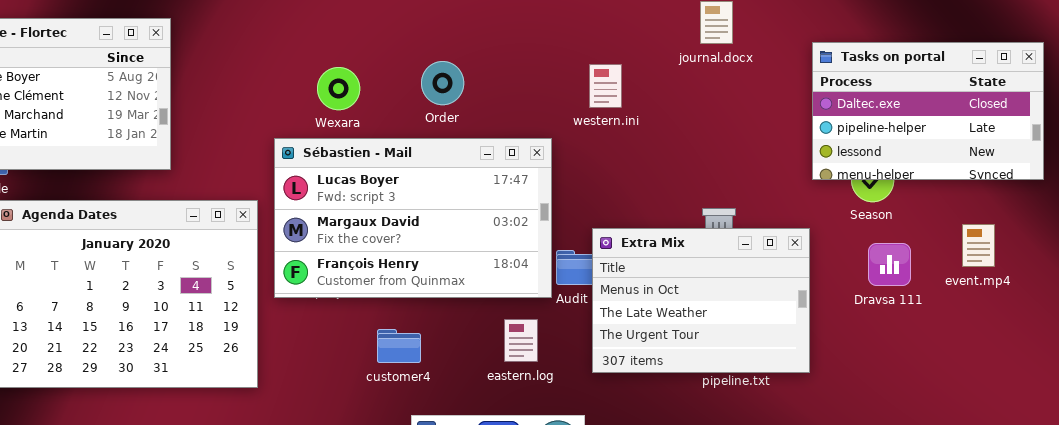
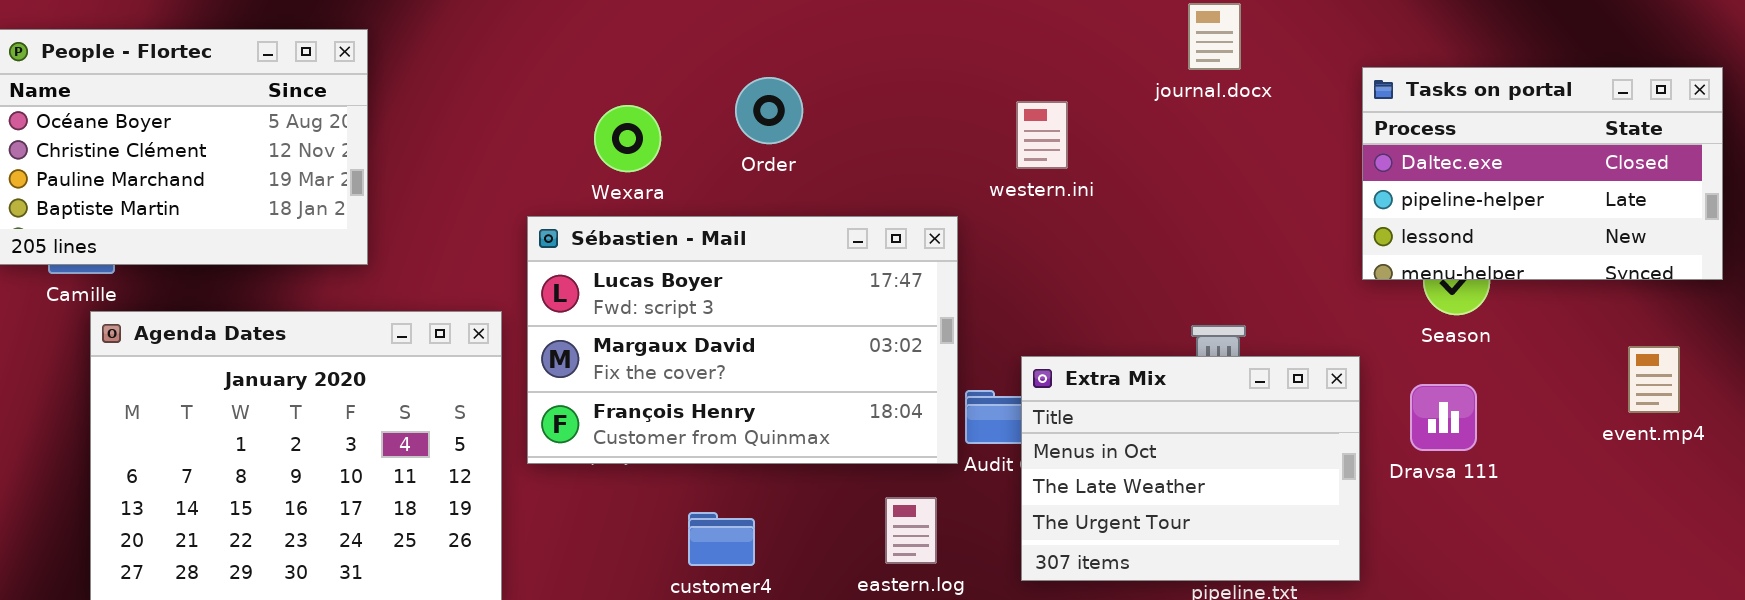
Order: [421,61,464,105] -> [735,77,803,144], moved
event.mp4: [962,224,995,267] -> [1628,346,1680,413], moved
Dravsa 111: [868,243,911,286] -> [1410,384,1477,451], moved

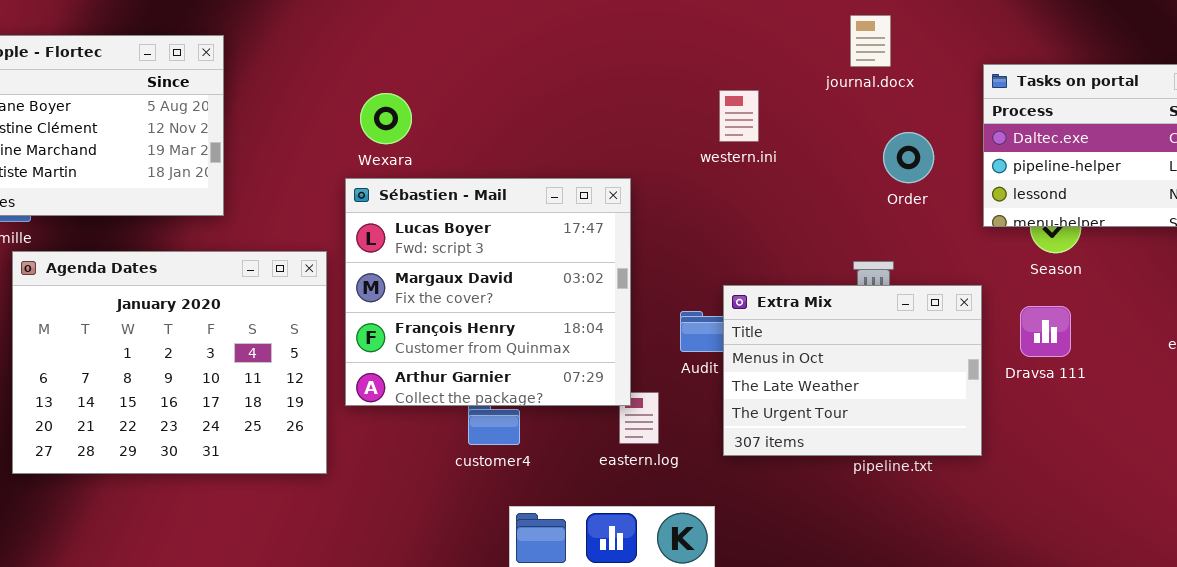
Order: [735,77,803,144] -> [883,132,934,183], moved
Wexara: [594,105,661,172] -> [360,93,412,144], moved
Sébastien - Mail: [527,216,958,464] -> [345,178,631,406], resized

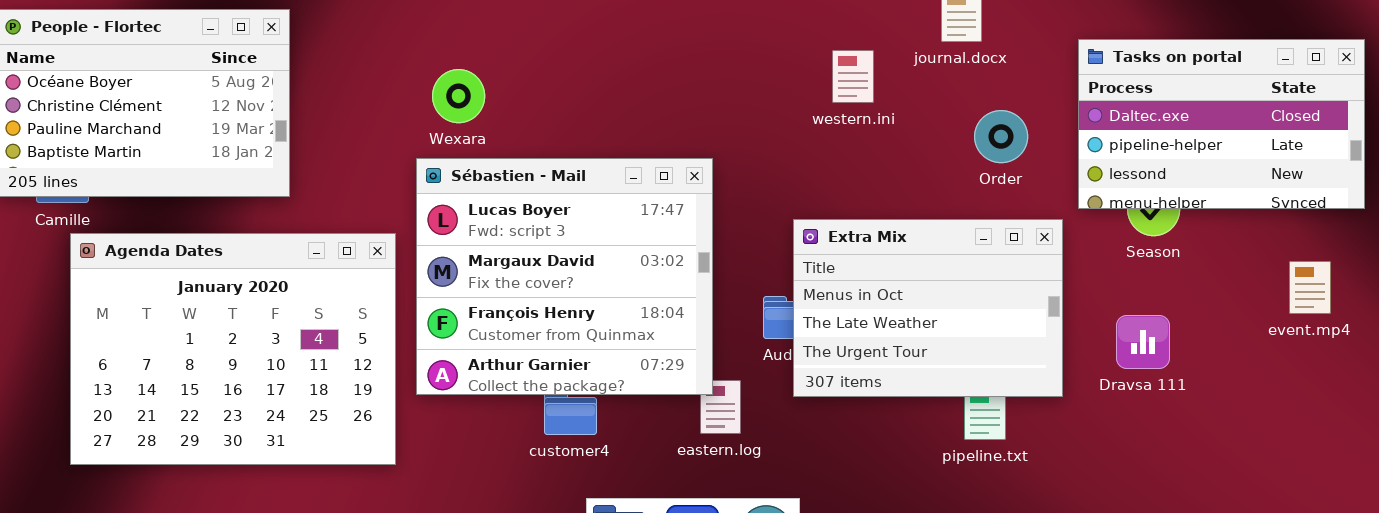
western.ini: [719,90,759,142] -> [832,50,874,103], moved
Extra Mix: [723,285,982,456] -> [793,219,1063,397], moved
Dravsa 111: [1020,306,1071,357] -> [1116,315,1170,369], moved

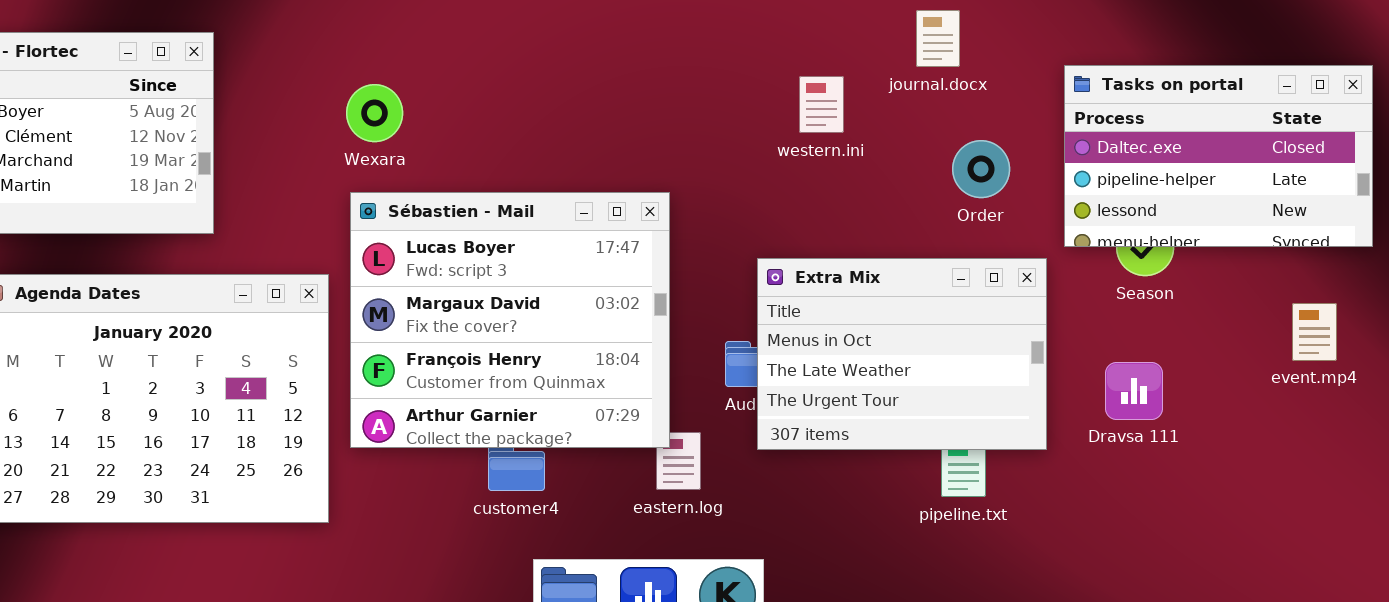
Wexara: [432,69,485,123] -> [346,84,403,142], moved

